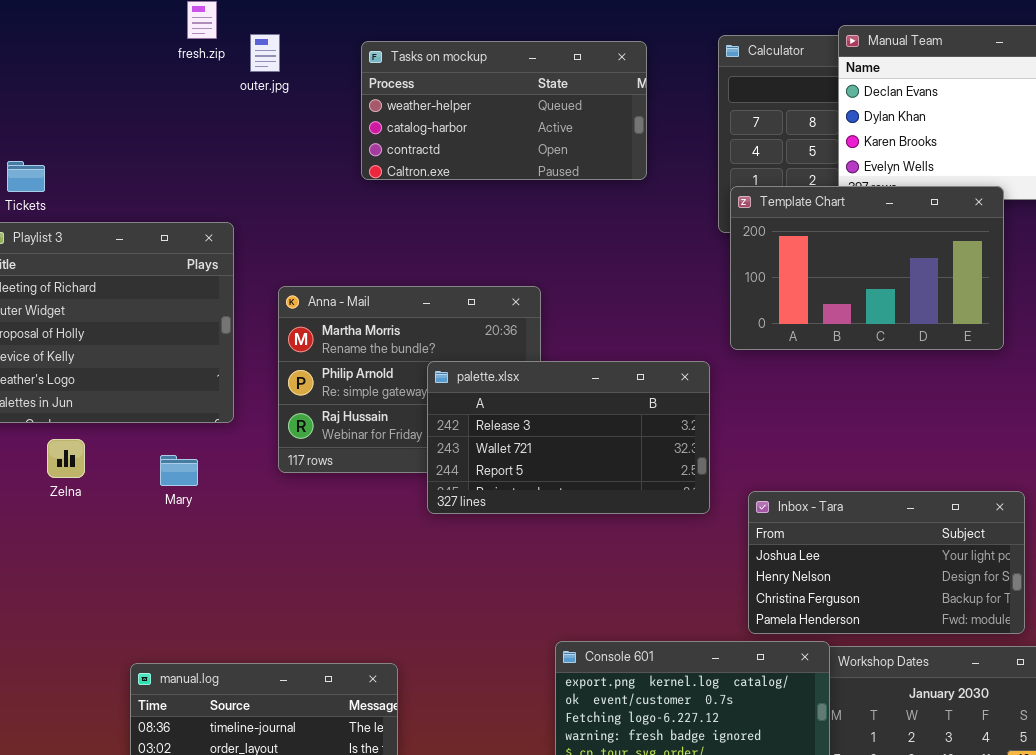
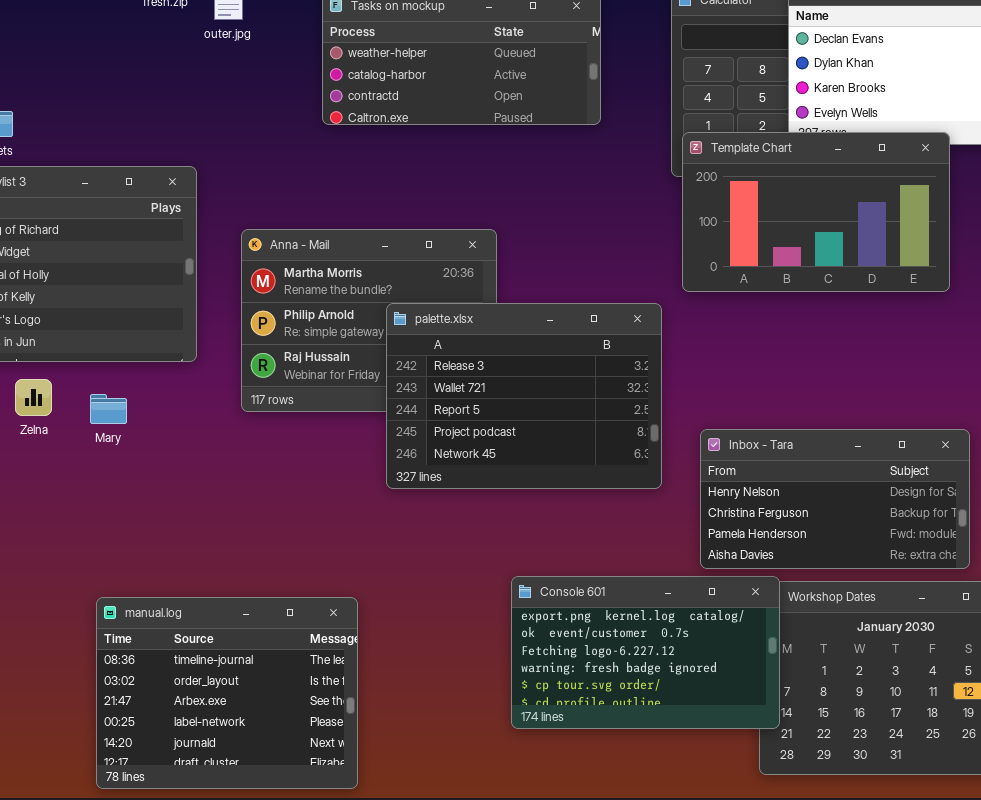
palette.xlsx: [427,361,710,514] -> [386,303,662,489], resized
Mary: [160,455,198,486] -> [90,394,127,424], moved
Inbox - Tara: [748,491,1025,634] -> [700,429,970,569], scrolled down 1 row

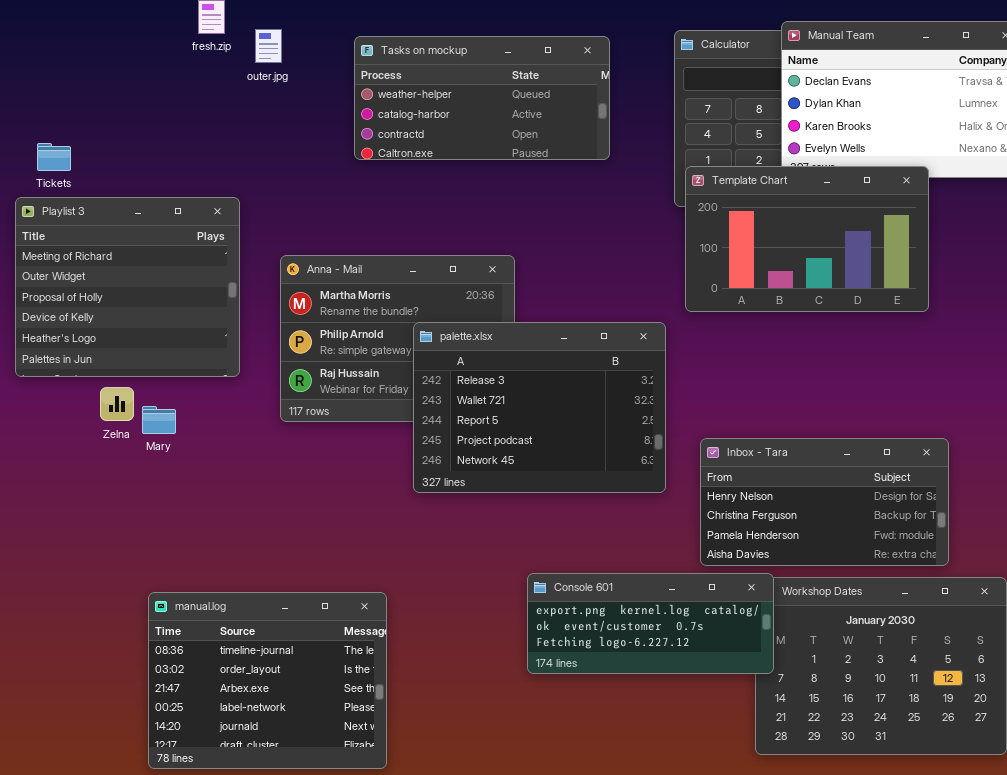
Zelna: [15,379,52,416] -> [100,387,134,421], moved
Console 601: [511,576,780,729] -> [527,573,774,674], resized

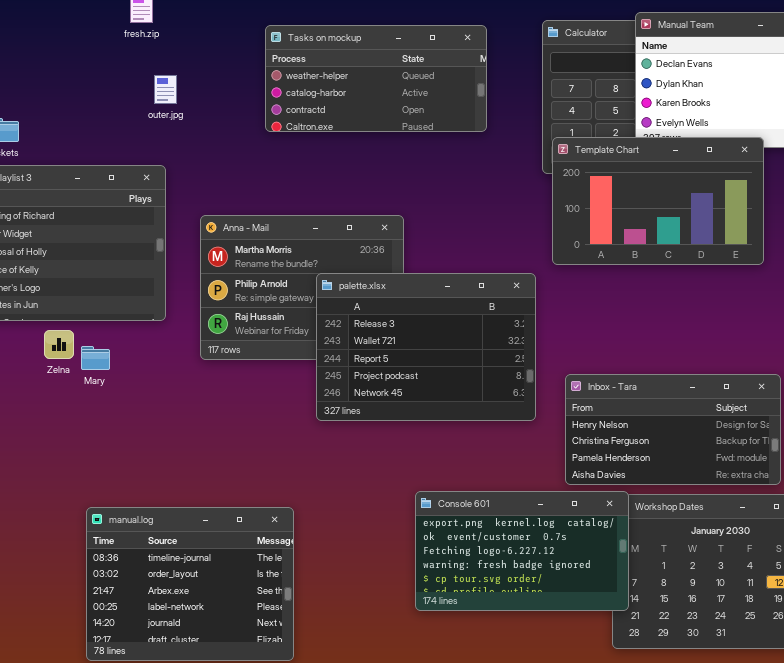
outer.jpg: [255,29,282,63] -> [154,75,177,104], moved
Console 601: [527,573,774,674] -> [415,491,629,611], resized

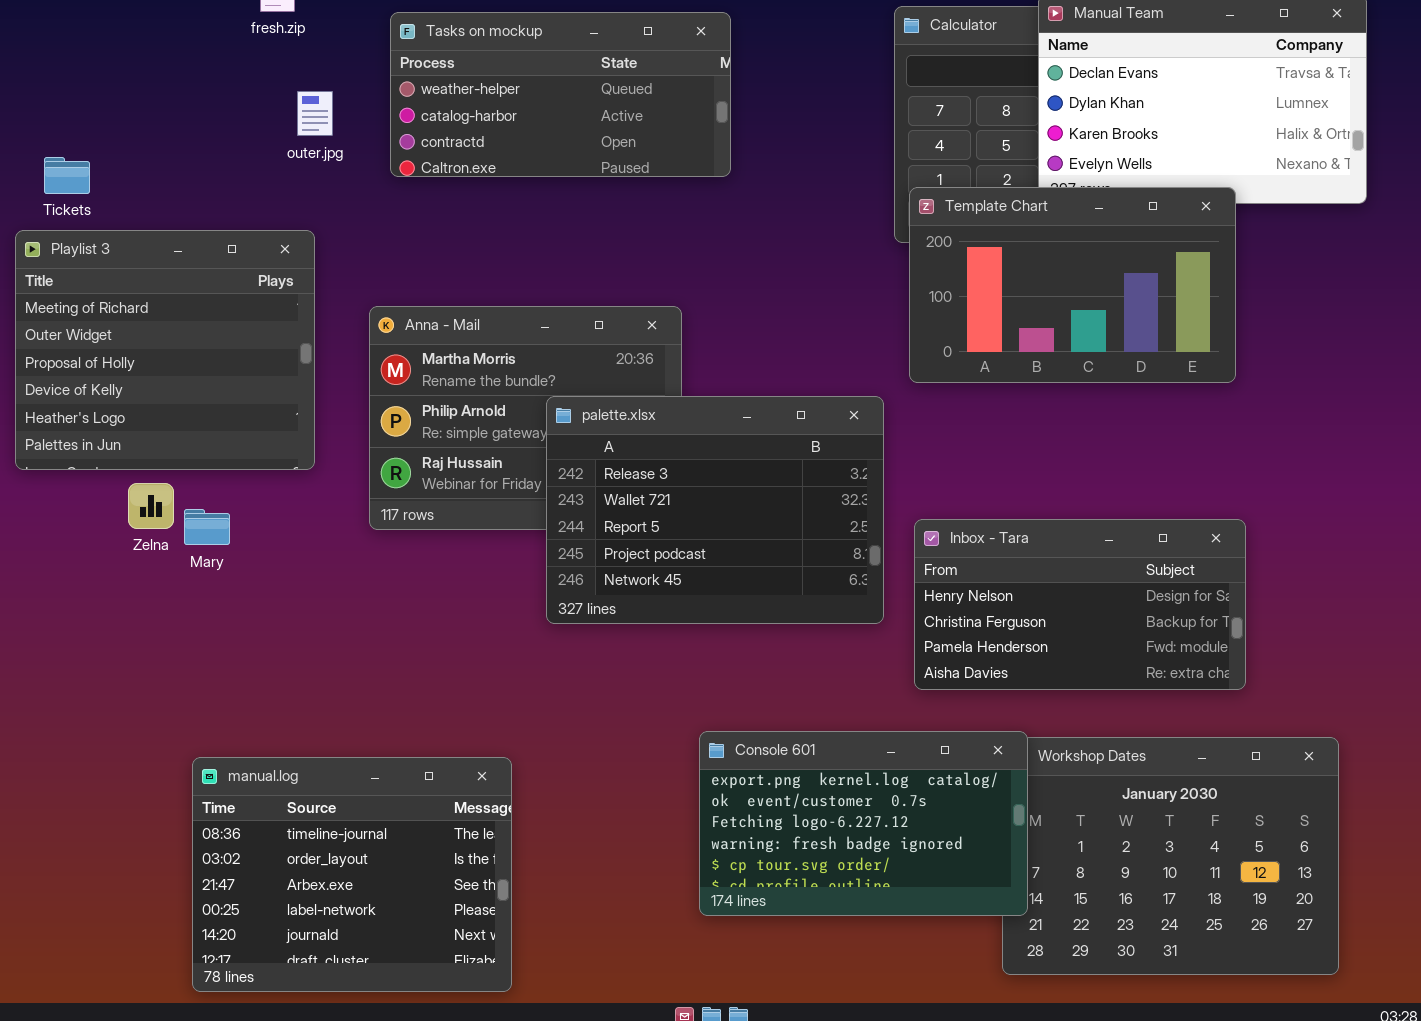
Tasks on mockup: [265,25,487,132] -> [390,12,731,177], moved
Inbox - Tara: [565,374,781,485] -> [914,519,1246,690], moved

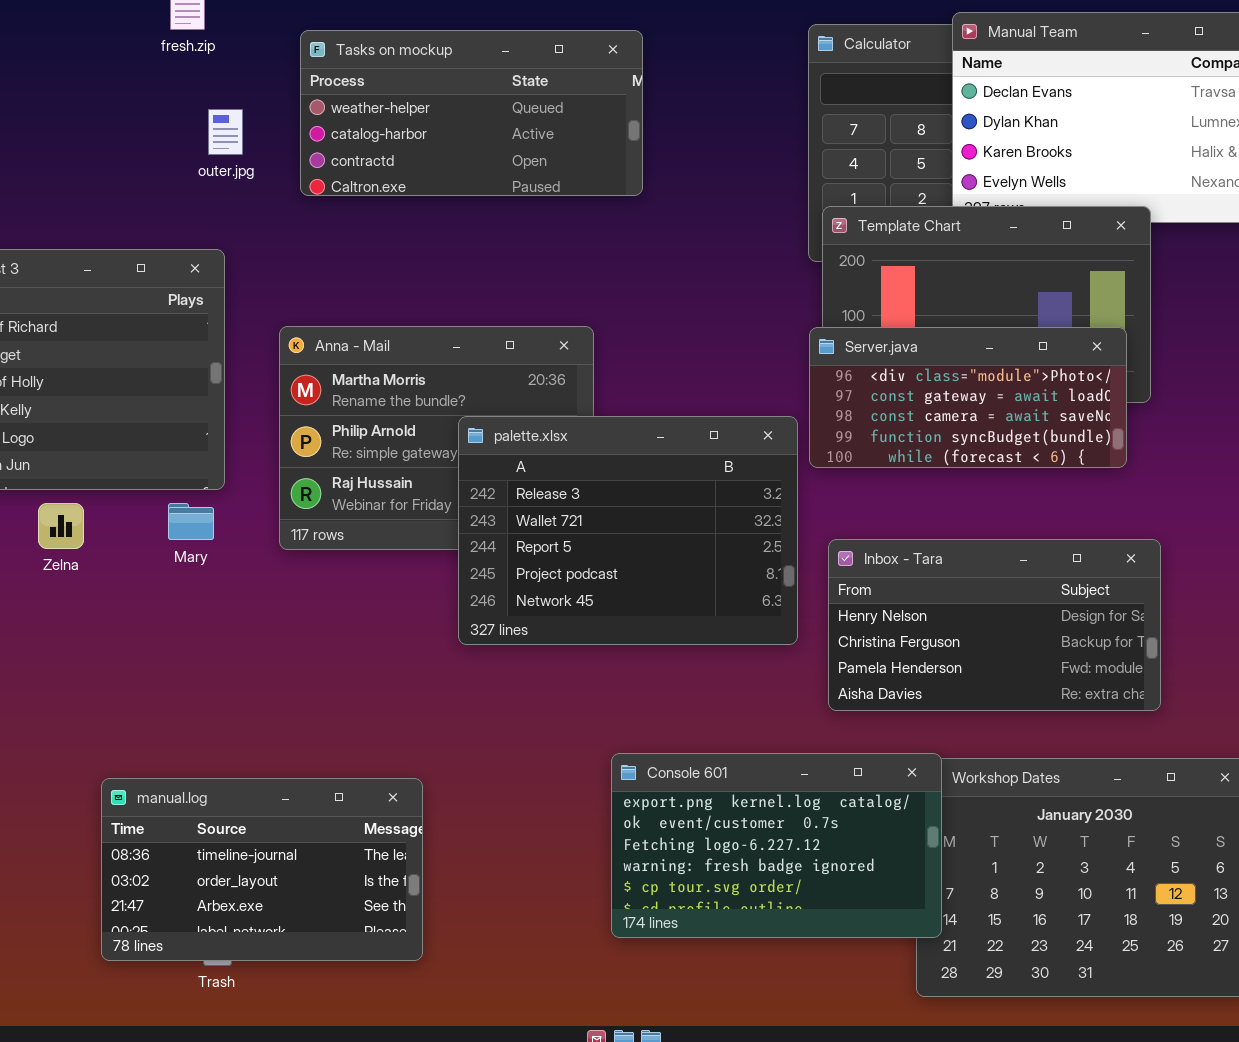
Server.java: none -> [809,327,1127,468], opened
Mary: [184,509,230,545] -> [168,503,214,540], moved
manual.log: [192,757,512,992] -> [101,778,423,961], resized

